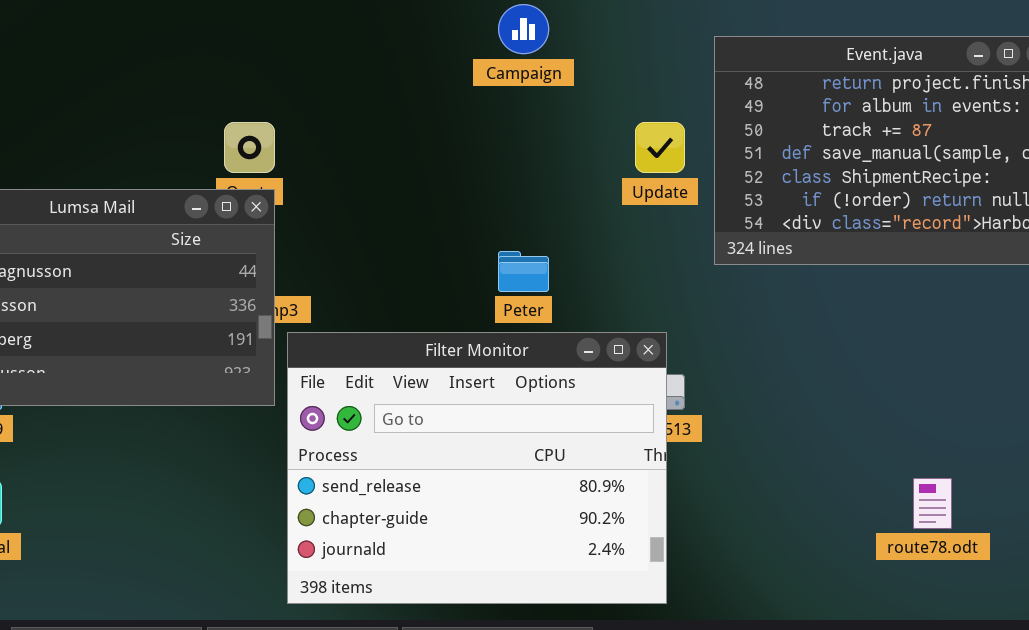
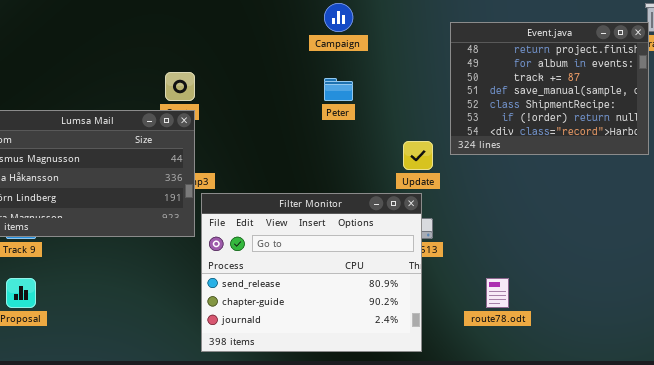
Update: [635,122,685,173] -> [403,141,433,170], moved
Peter: [498,251,549,292] -> [324,78,353,101], moved
route78.odt: [913,478,952,529] -> [486,278,509,308], moved

